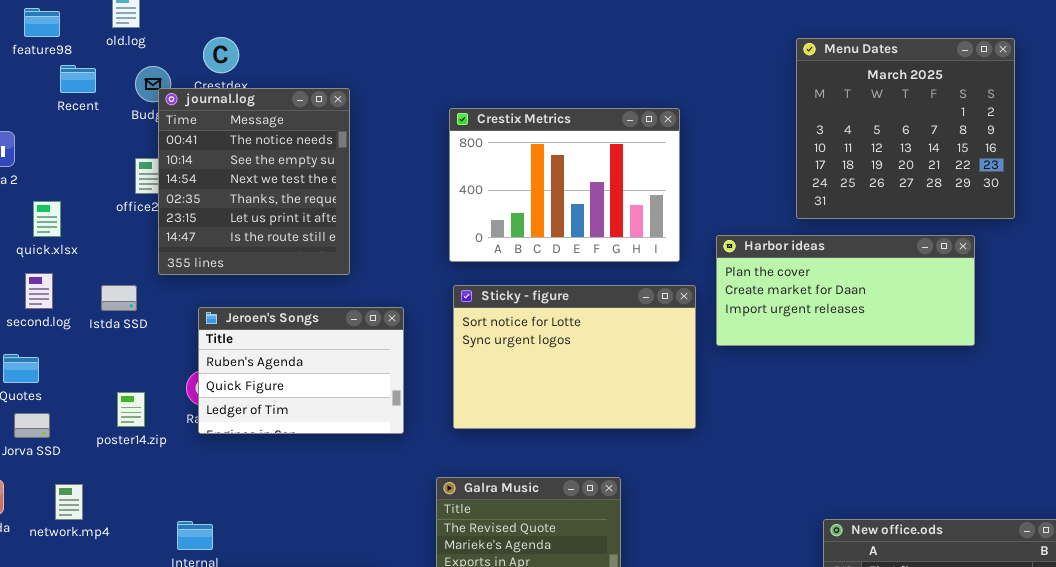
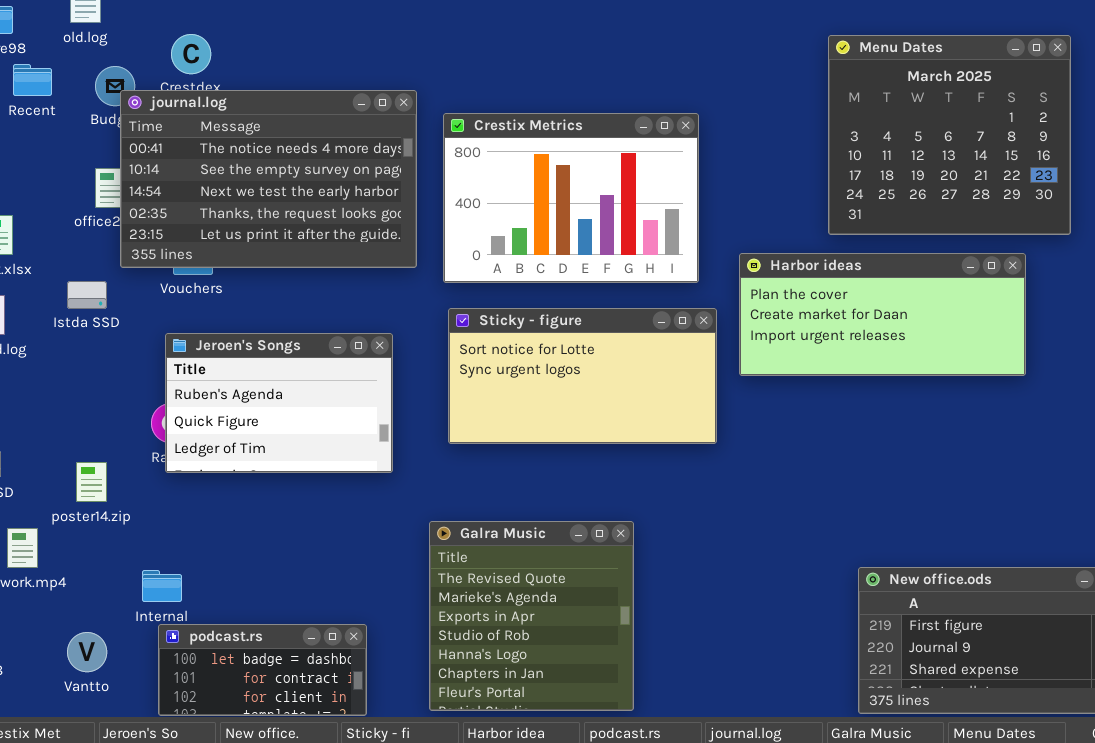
journal.log: [158,88,350,275] -> [120,90,417,268], resized
Sticky - figure: [453,285,696,429] -> [448,308,717,444], resized
Istda SSD: [101,285,137,311] -> [67,281,107,309], moved
poster14.zip: [117,392,145,427] -> [76,462,107,502], moved

